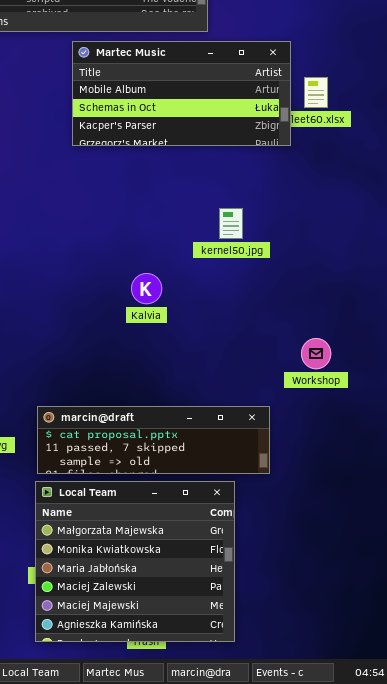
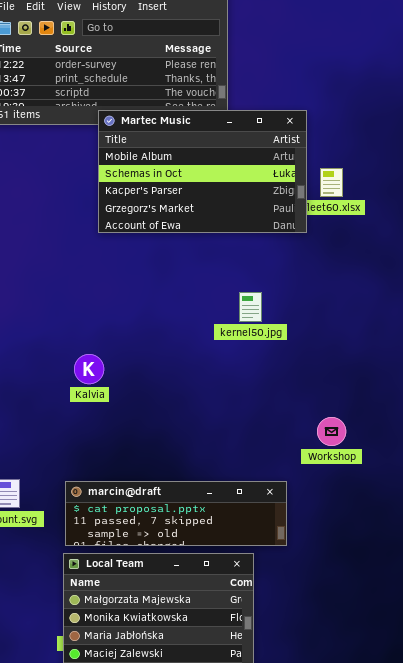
Martec Music: [72,41,291,146] -> [98,110,307,233], resized
Kalvia: [131,273,162,304] -> [74,354,104,384], moved

